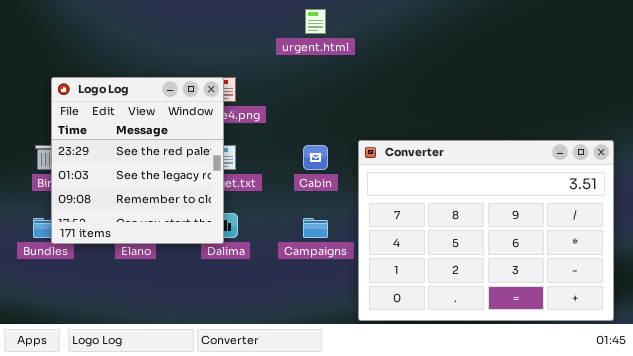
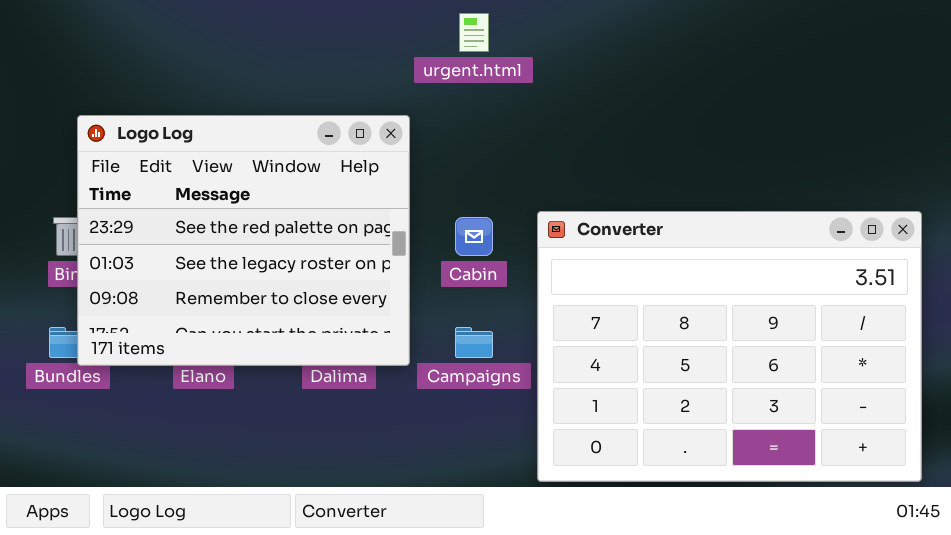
Logo Log: [51,77,224,244] -> [77,115,410,366], resized

